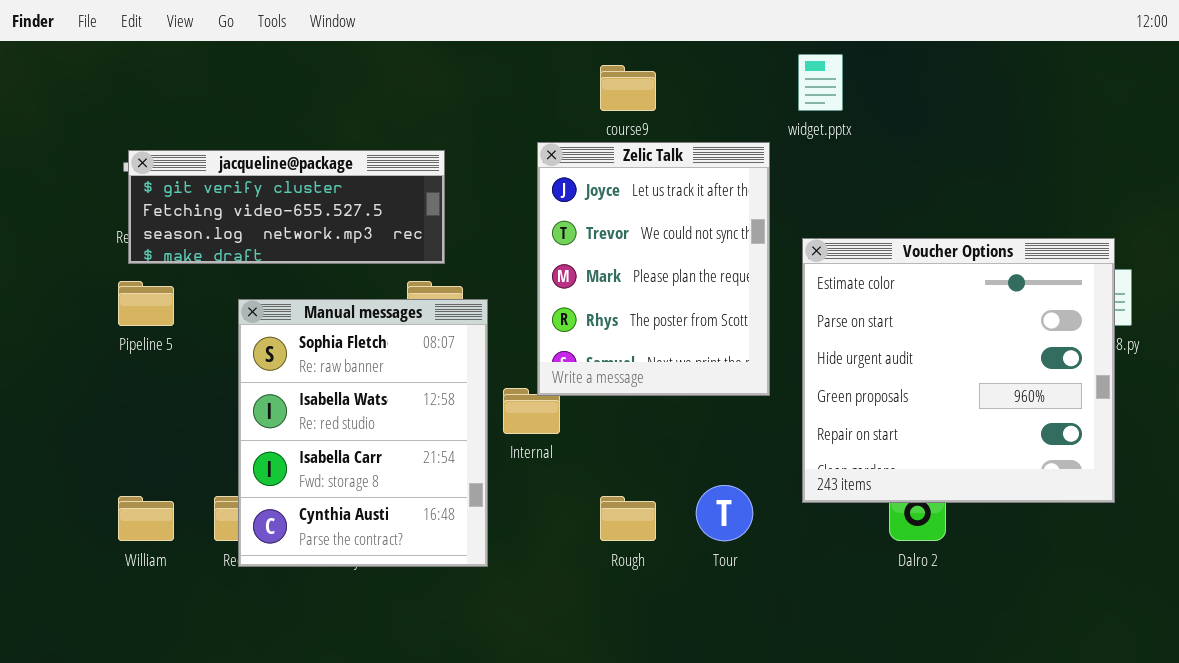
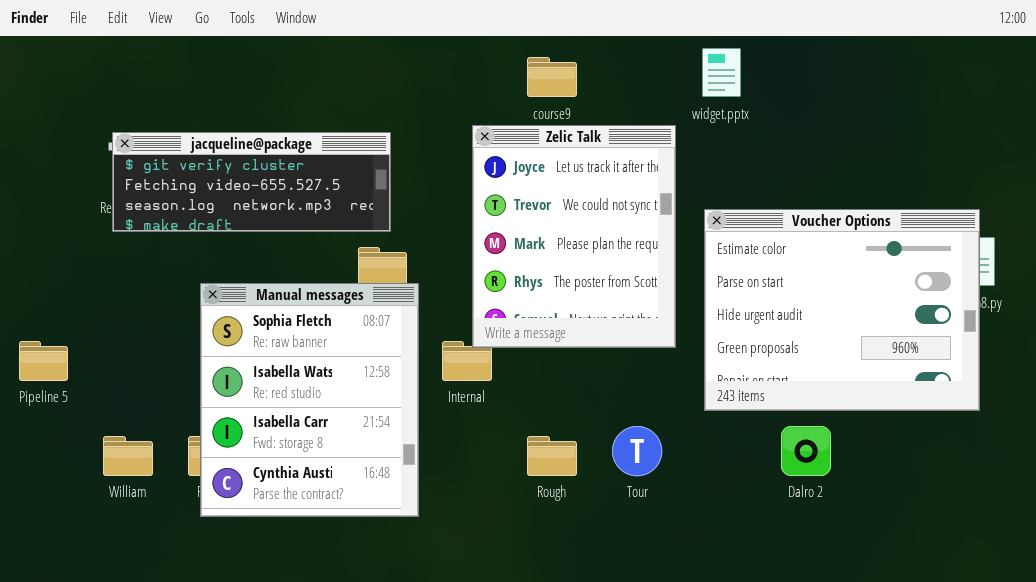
Voucher Options: [802,238,1115,503] -> [704,209,980,411], resized
Pipeline 5: [118,281,174,326] -> [19,341,68,381], moved
Manual messages: [238,299,488,567] -> [200,283,419,517], moved

